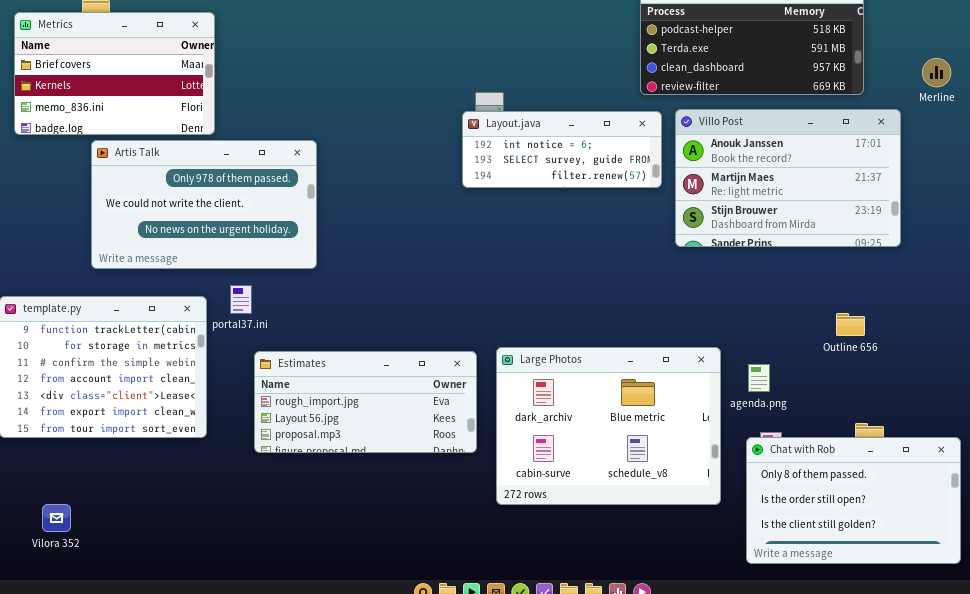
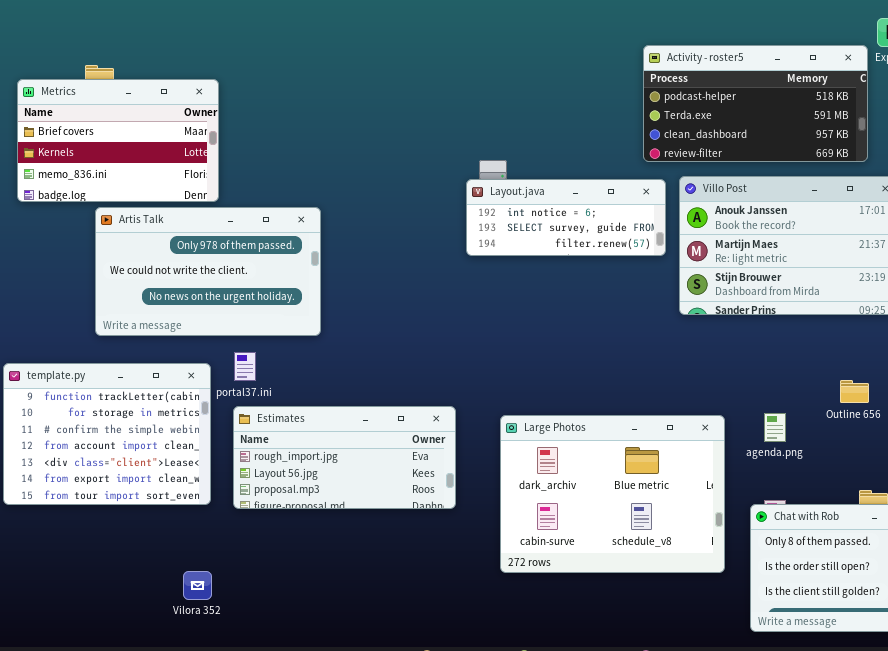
Estimates: [254,351,477,453] -> [233,406,456,509], moved
agenda.png: [748,364,770,392] -> [764,413,786,442], moved
Vilora 352: [42,504,71,532] -> [183,571,212,600], moved

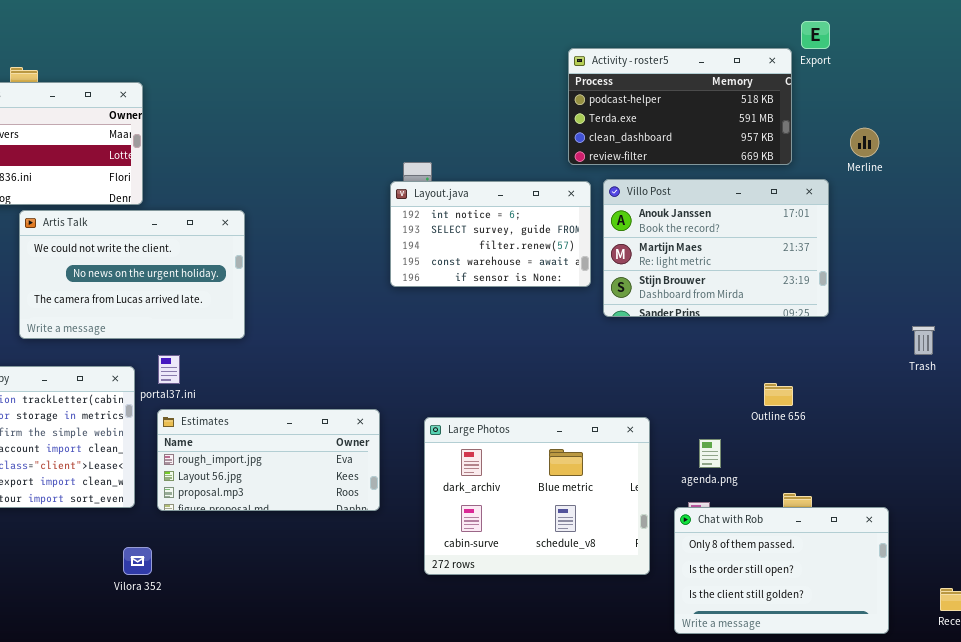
Layout.java: [466,179,666,256] -> [390,181,591,287], resized
Artis Talk: [95,207,321,336] -> [19,210,245,339], scrolled down 1 row
agenda.png: [764,413,786,442] -> [699,439,721,468], moved
Vilora 352: [183,571,212,600] -> [123,547,152,575], moved

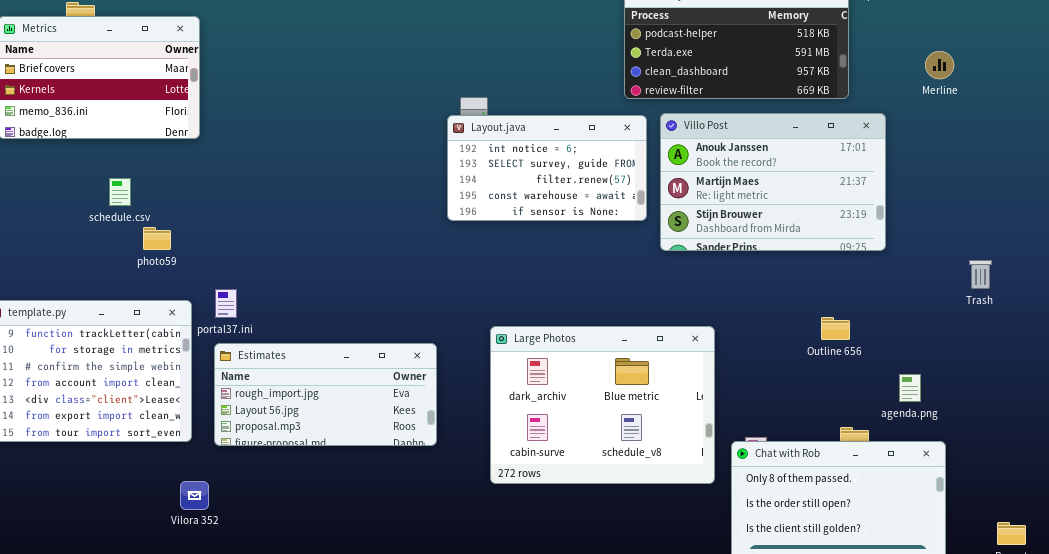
Merline: [850,128,879,157] -> [925,51,954,79], moved
Artis Talk: [19,210,245,339] -> none, closed
Large Photos: [424,417,650,575] -> [490,326,715,484], moved
agenda.png: [699,439,721,468] -> [899,374,921,402], moved

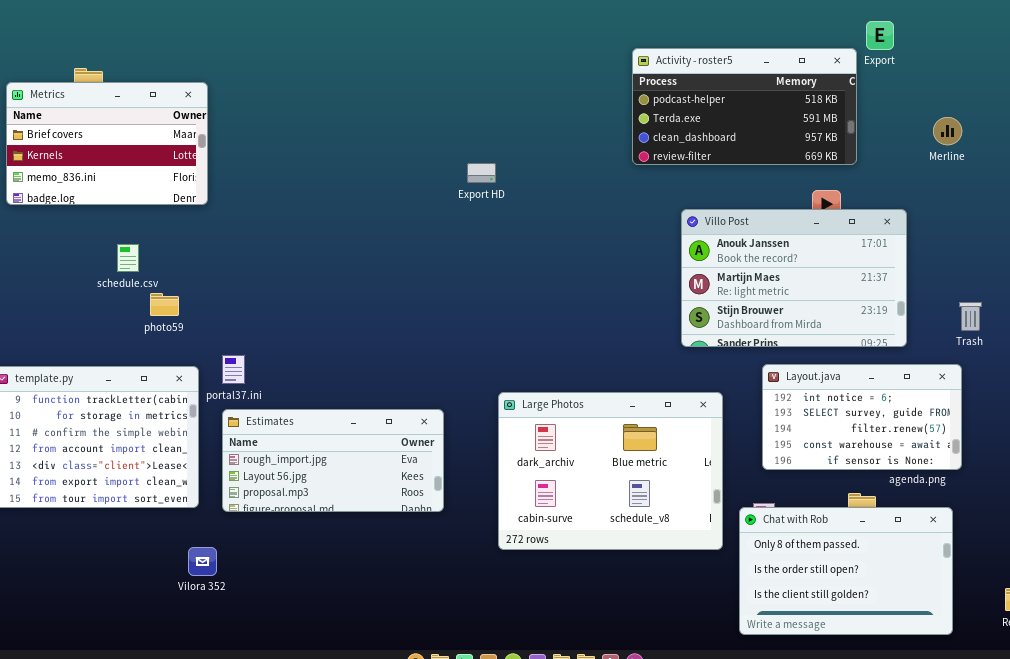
Villo Post: [660,113,886,251] -> [681,209,907,347], moved
Layout.java: [447,115,647,221] -> [762,364,962,470], moved
Trash: [969,260,992,289] -> [959,302,982,331], moved

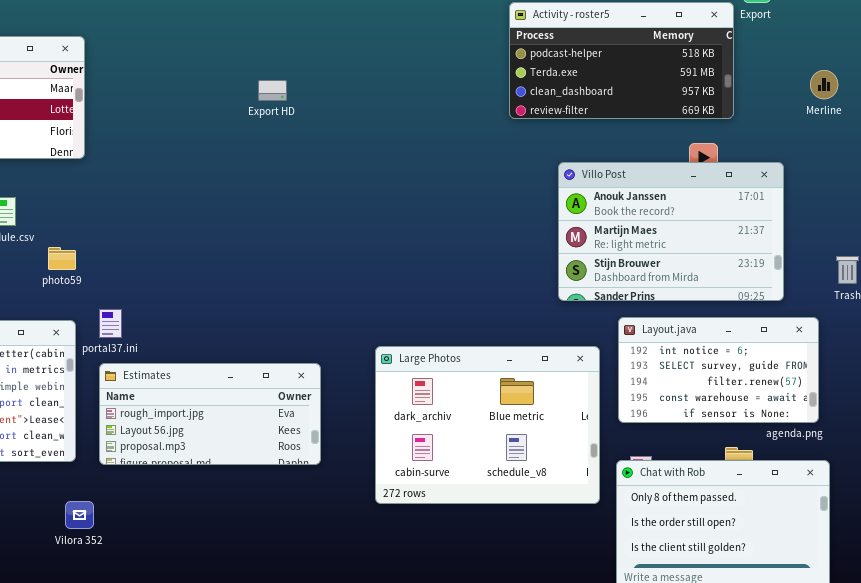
Export HD: [467,163,496,183] -> [258,80,287,101], moved
photo59: [150,293,179,316] -> [48,247,76,270], moved
Layout.java: [762,364,962,470] -> [618,317,819,423], moved

